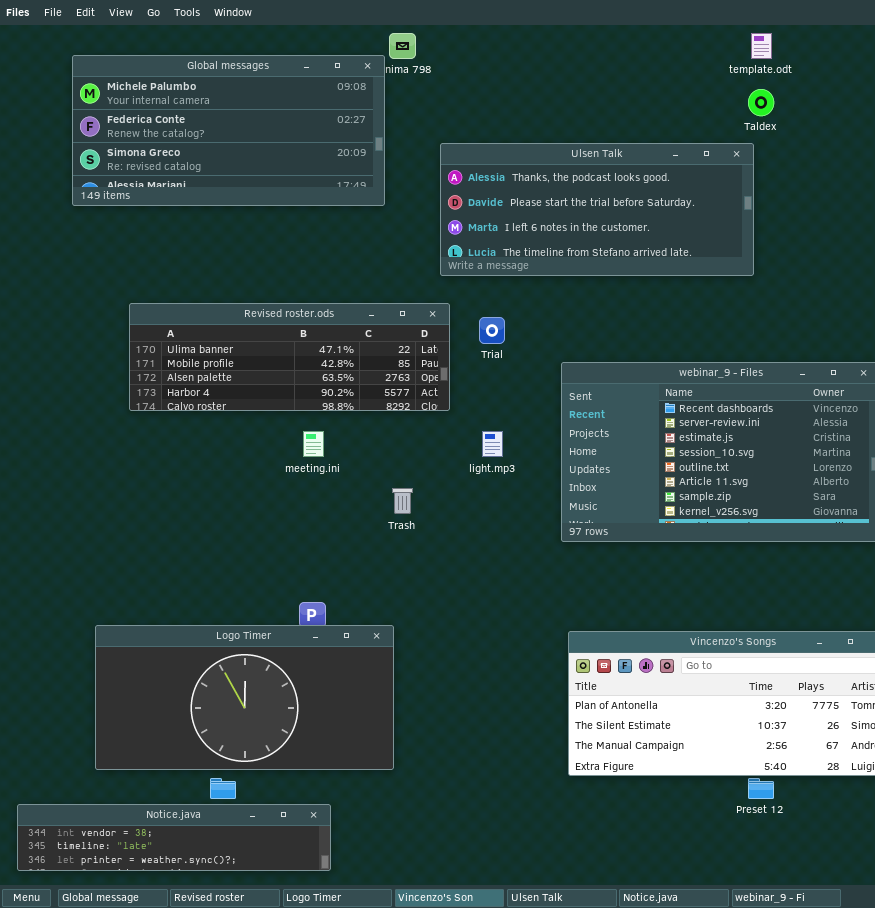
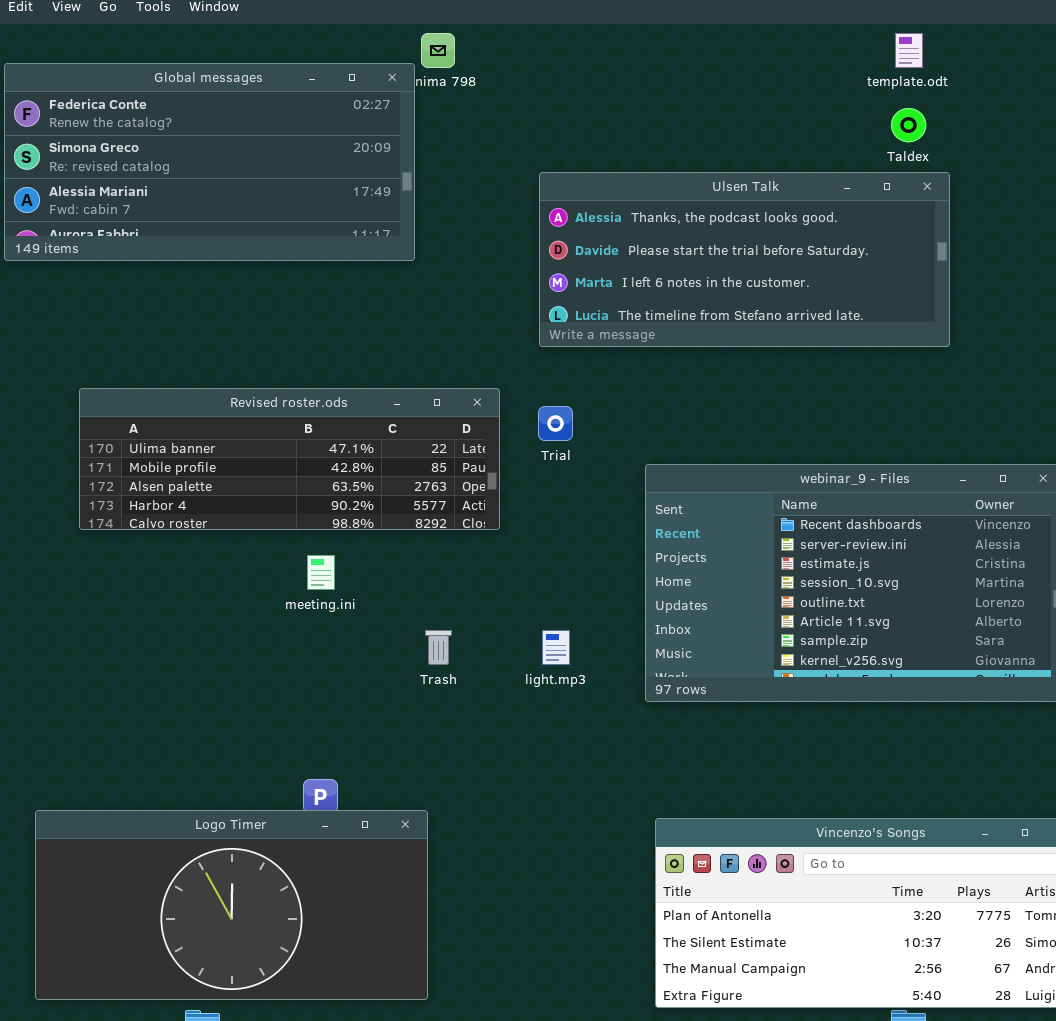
Global messages: [72,55,385,206] -> [4,63,415,261], scrolled down 1 row
Ulsen Talk: [440,143,754,276] -> [539,172,950,347], moved
light.mp3: [482,431,503,457] -> [542,630,570,665], moved

